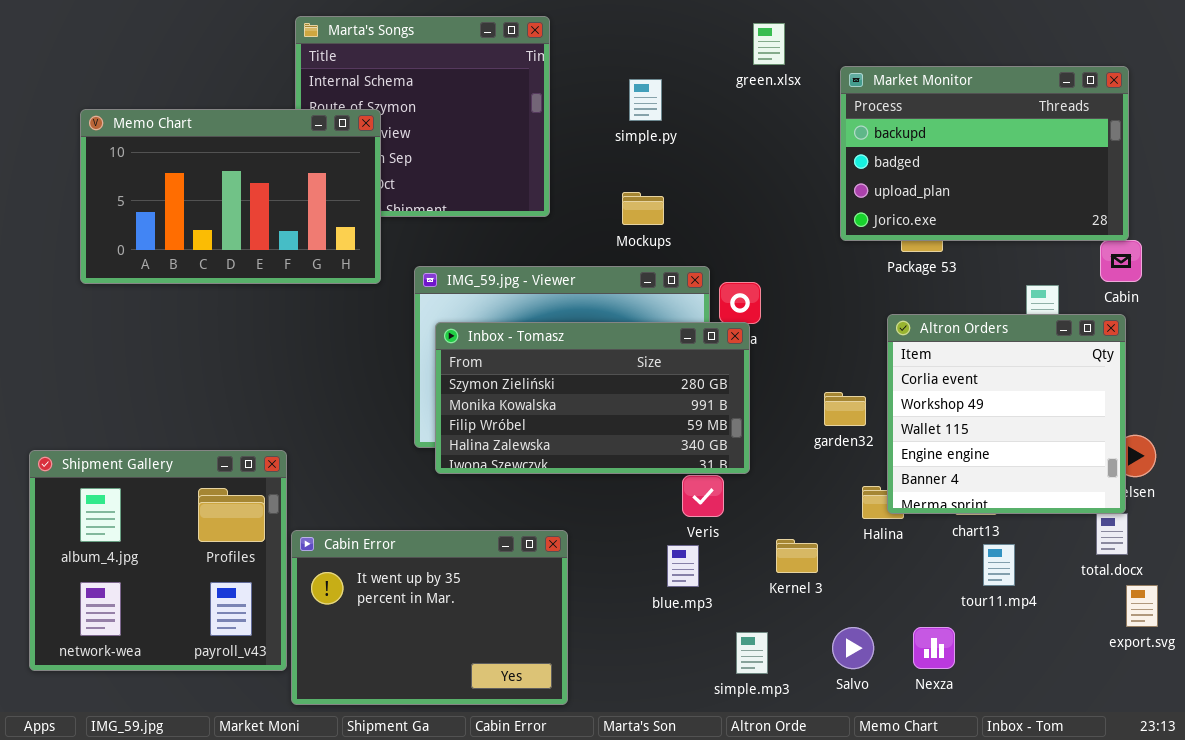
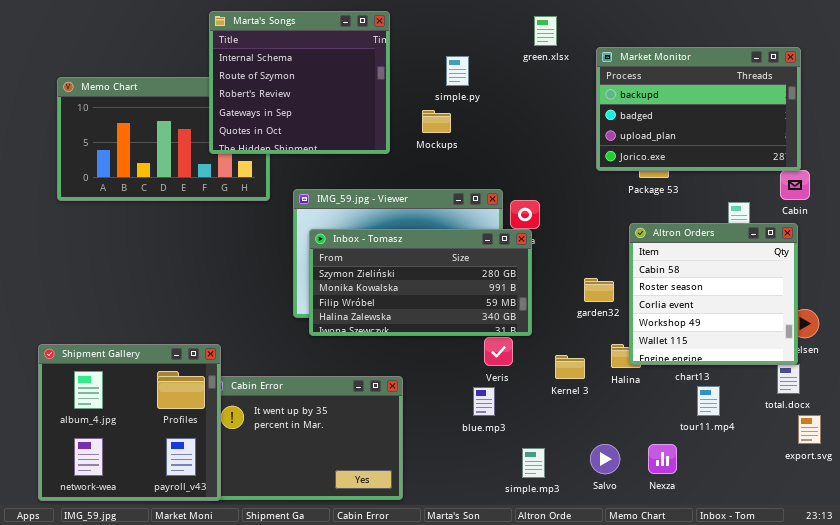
Marta's Songs: [295,16,550,217] -> [209,11,390,154], raised
Mockups: [622,192,664,225] -> [422,110,451,133], moved
Altron Orders: [887,314,1126,514] -> [629,223,798,365], scrolled up 2 rows
Shipment Gallery: [29,450,287,671] -> [38,344,221,501], moved
Kernel 3: [776,539,818,573] -> [555,355,585,379], moved

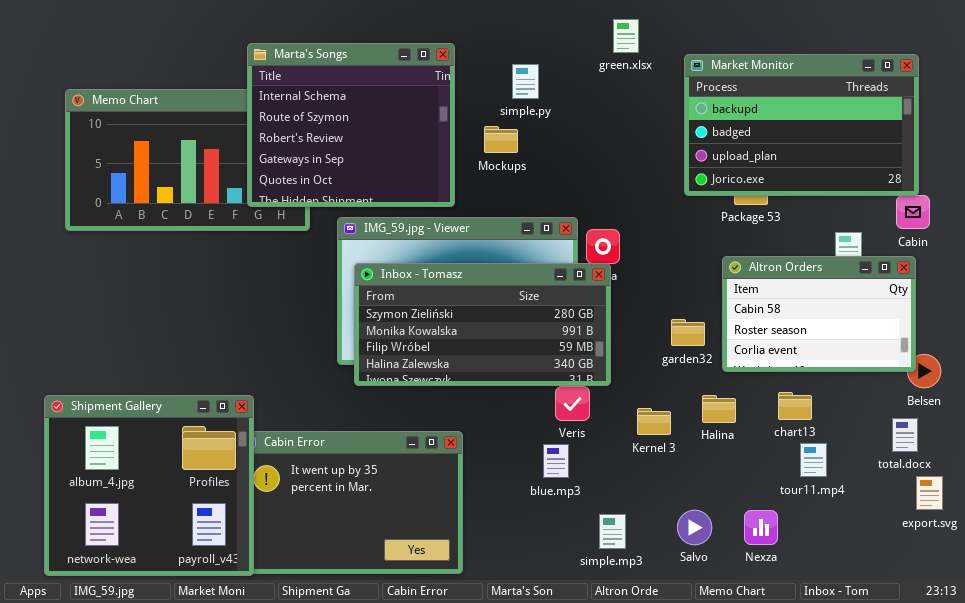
Marta's Songs: [209,11,390,154] -> [247,43,455,207], moved
Altron Orders: [629,223,798,365] -> [722,256,916,372], resized

